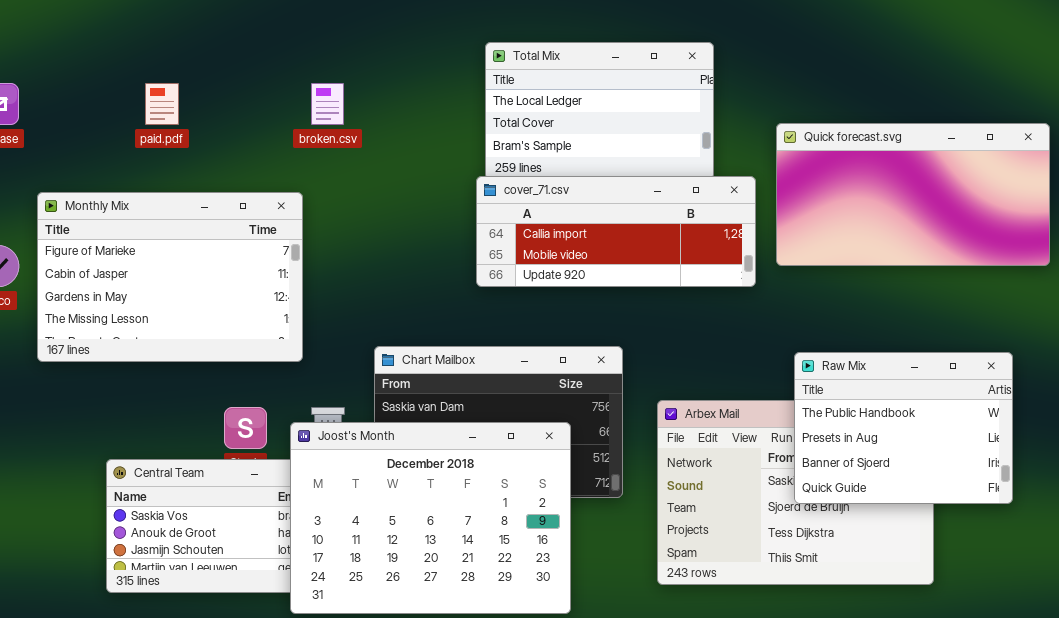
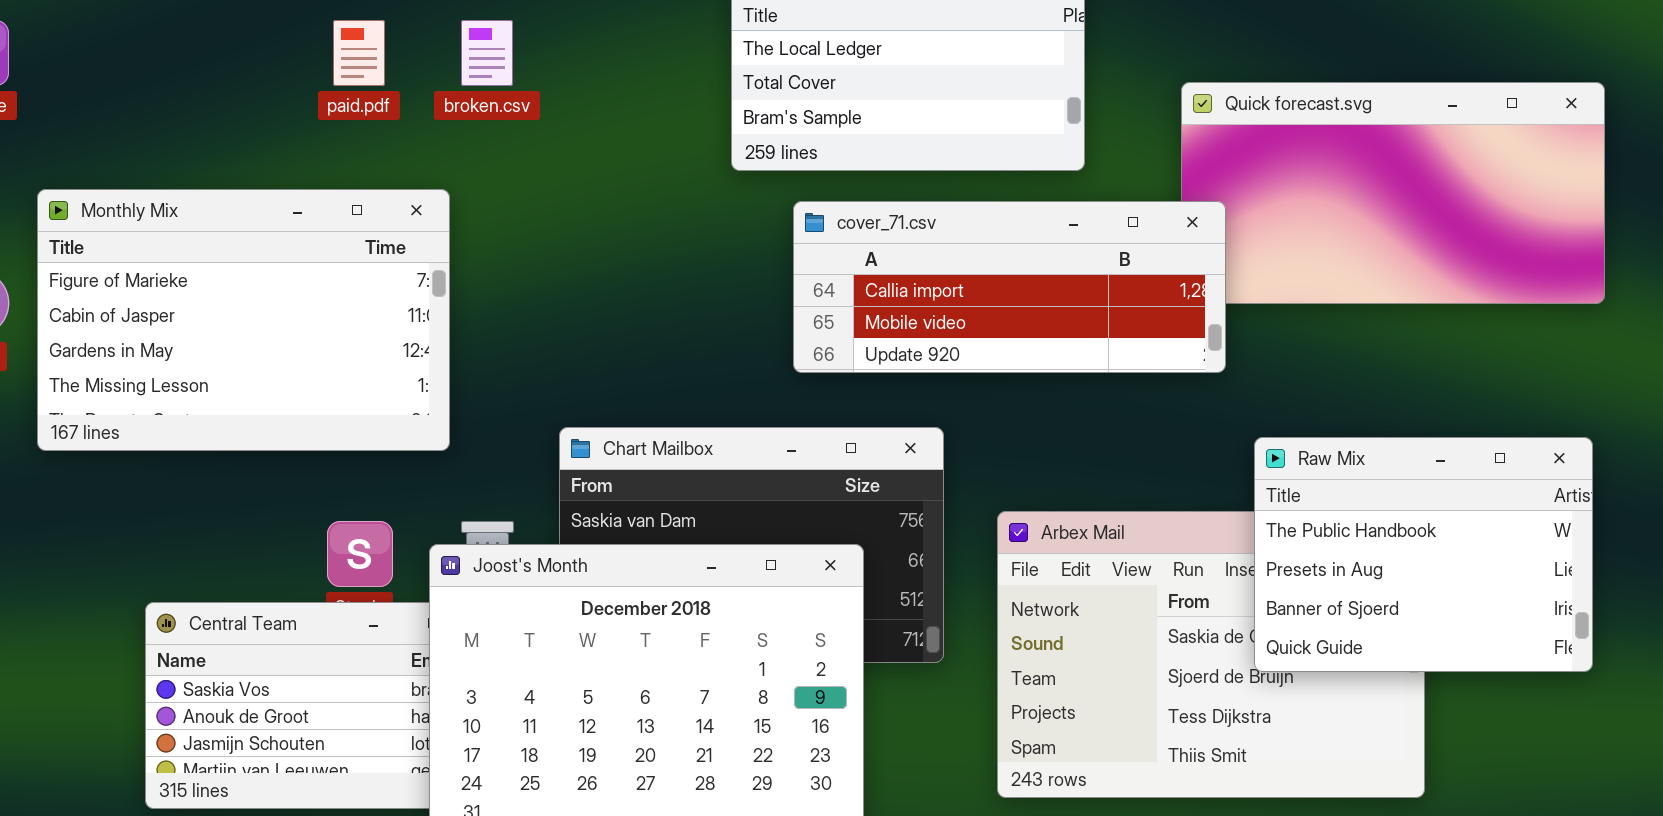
paid.pdf: [145,83,179,125] -> [333,20,385,86], moved
cover_71.csv: [476,176,756,287] -> [793,201,1226,373], moved
Raw Mix: [794,352,1013,504] -> [1254,437,1593,672], moved

